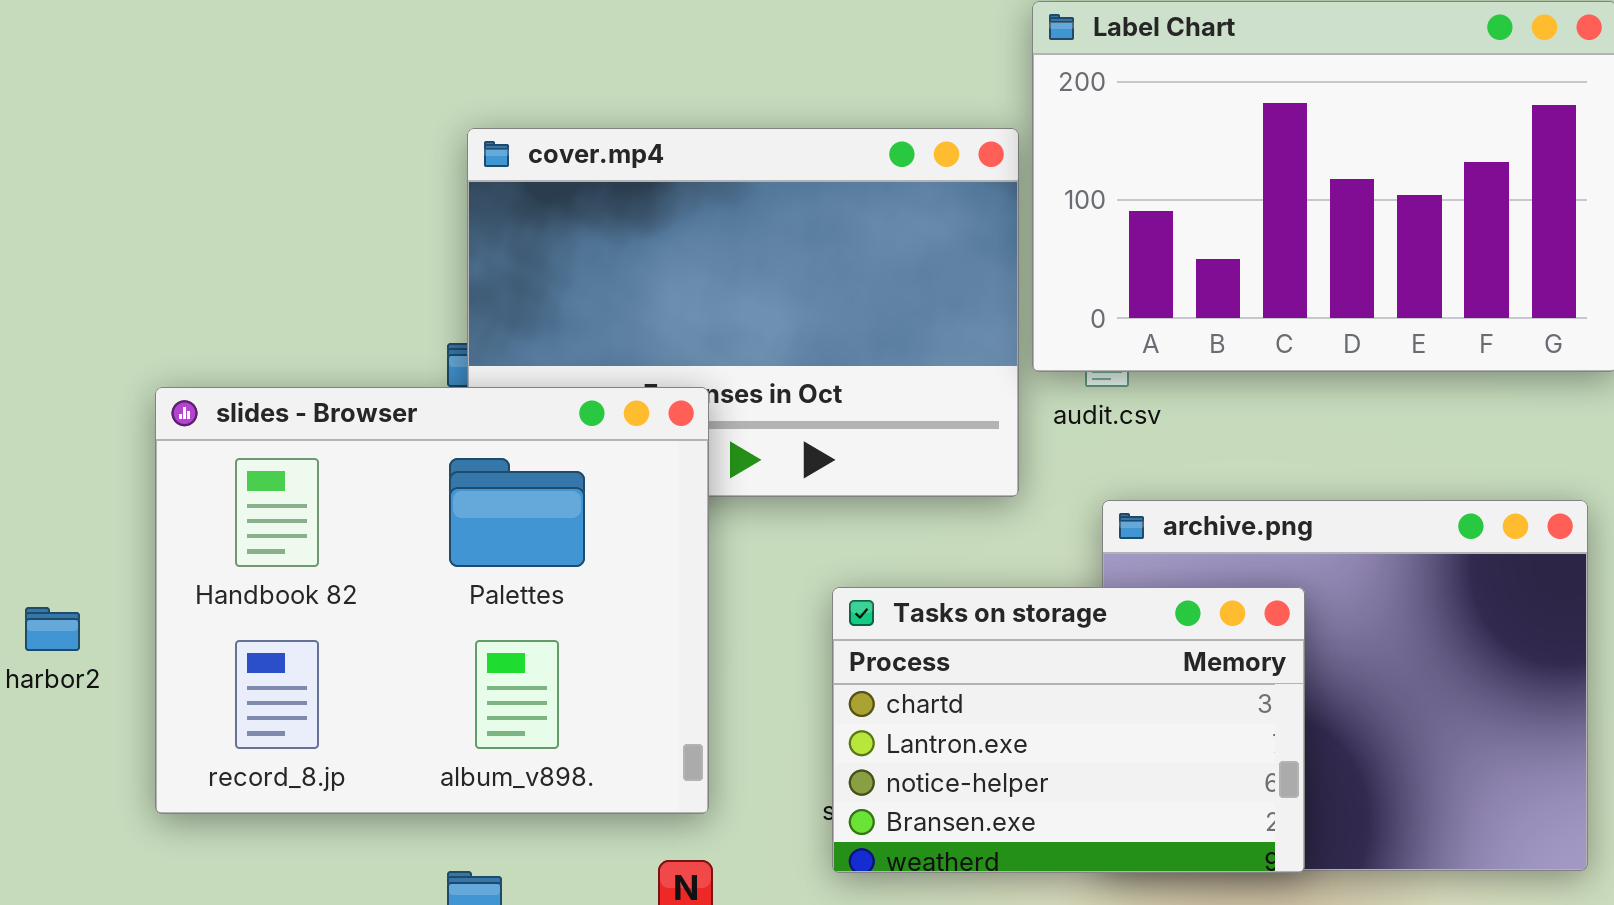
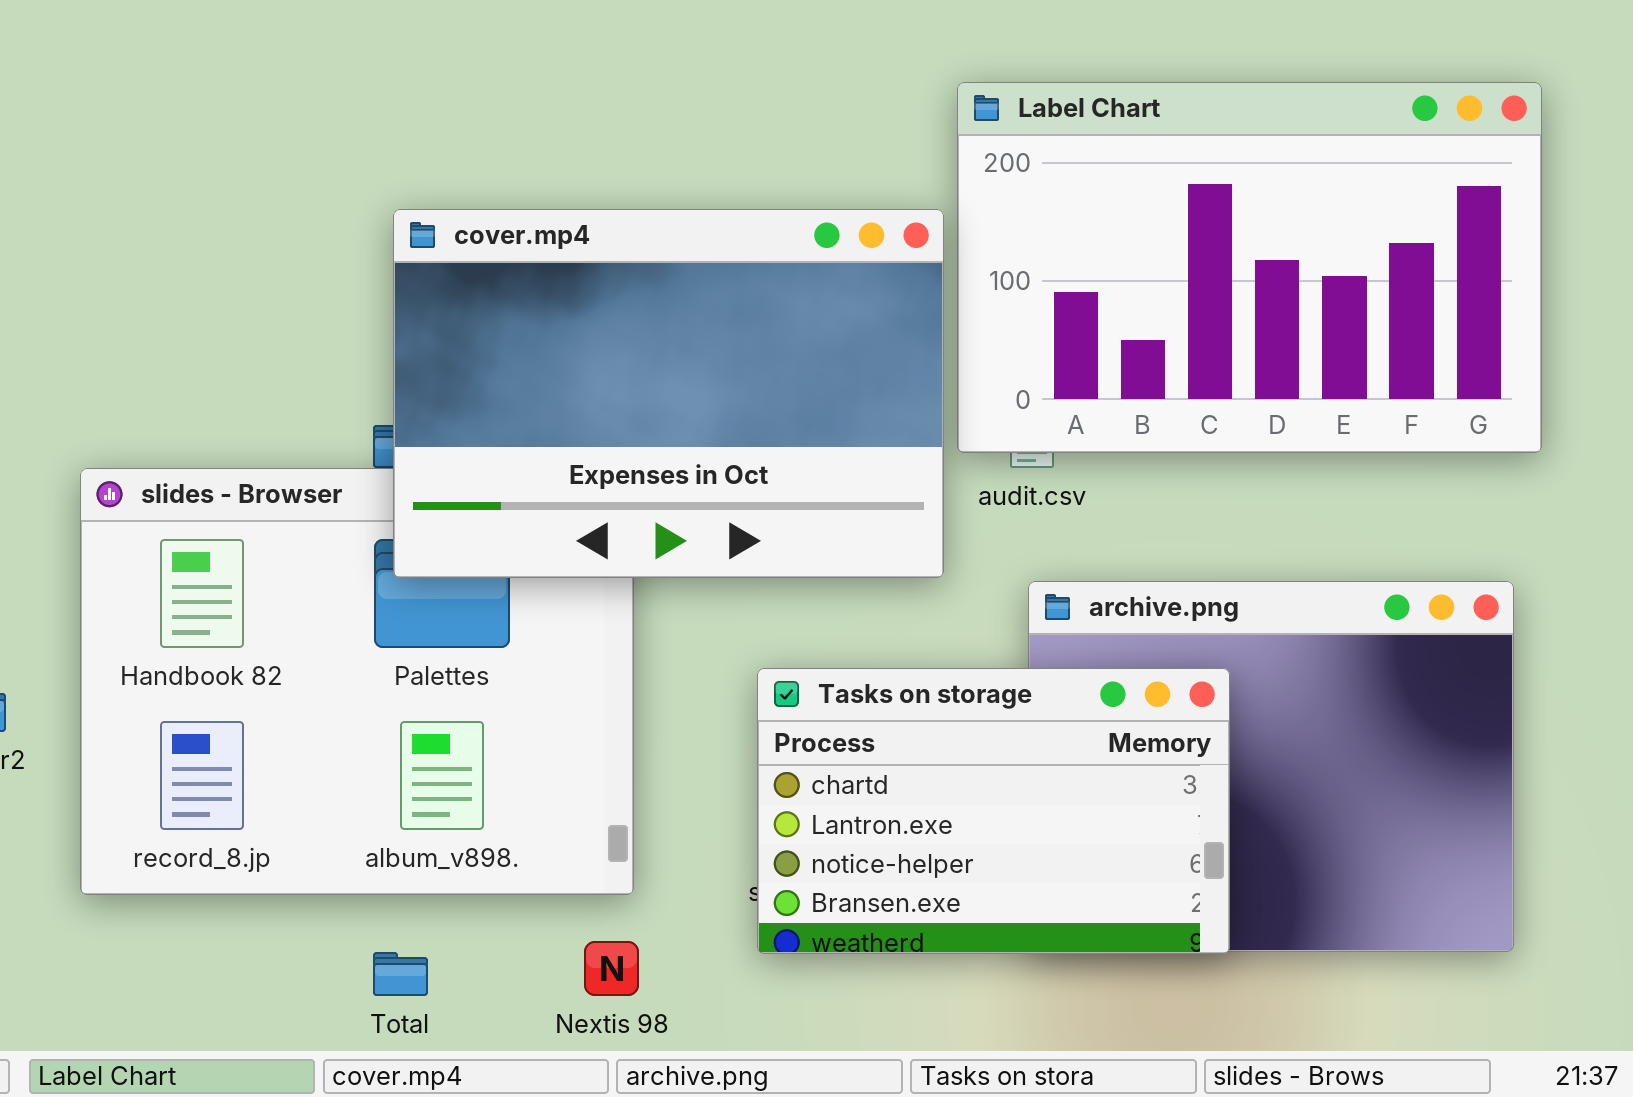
cover.mp4: [467,128,1019,497] -> [393,209,944,578], raised

